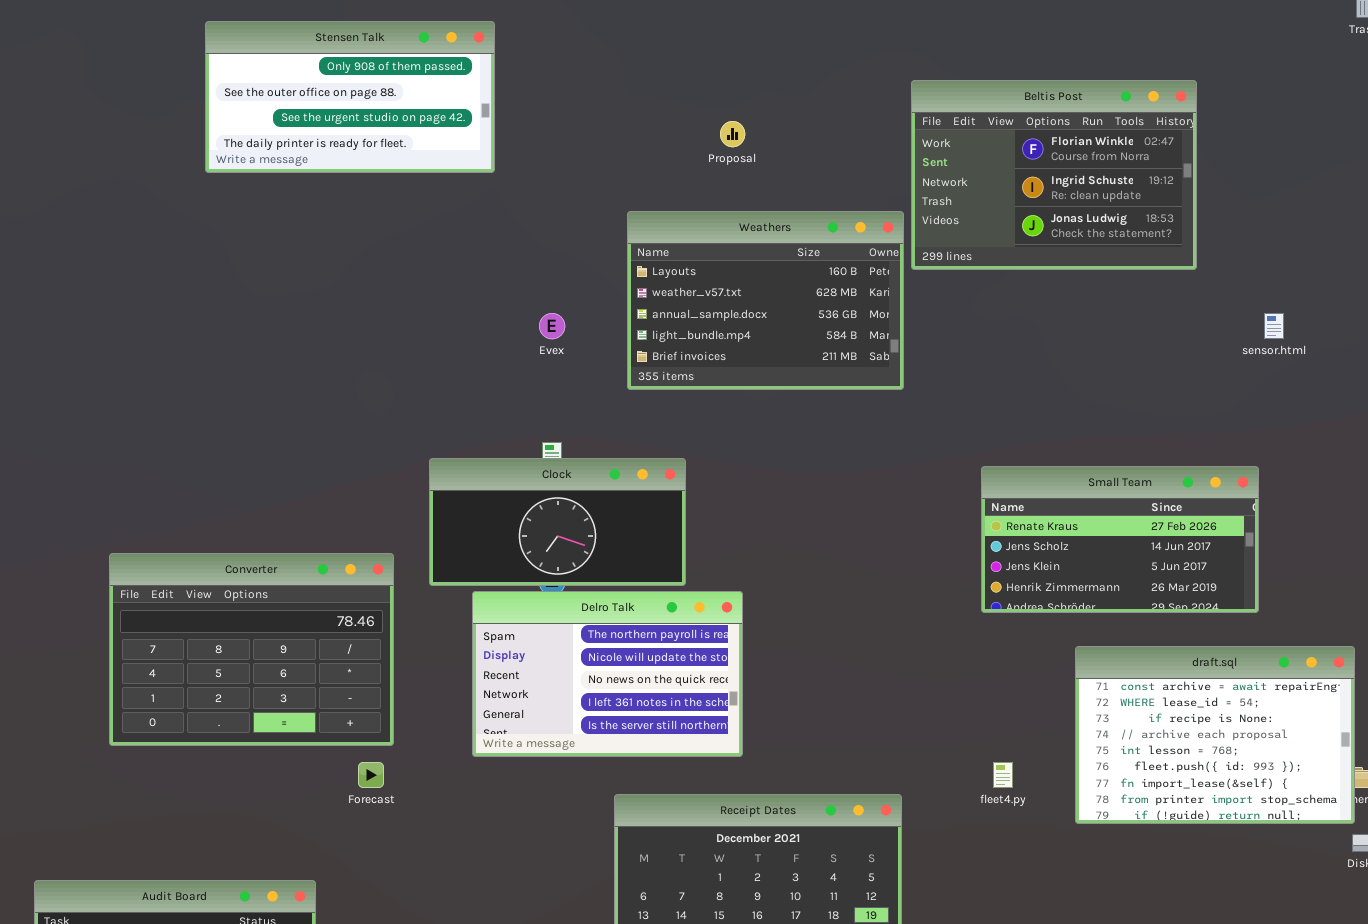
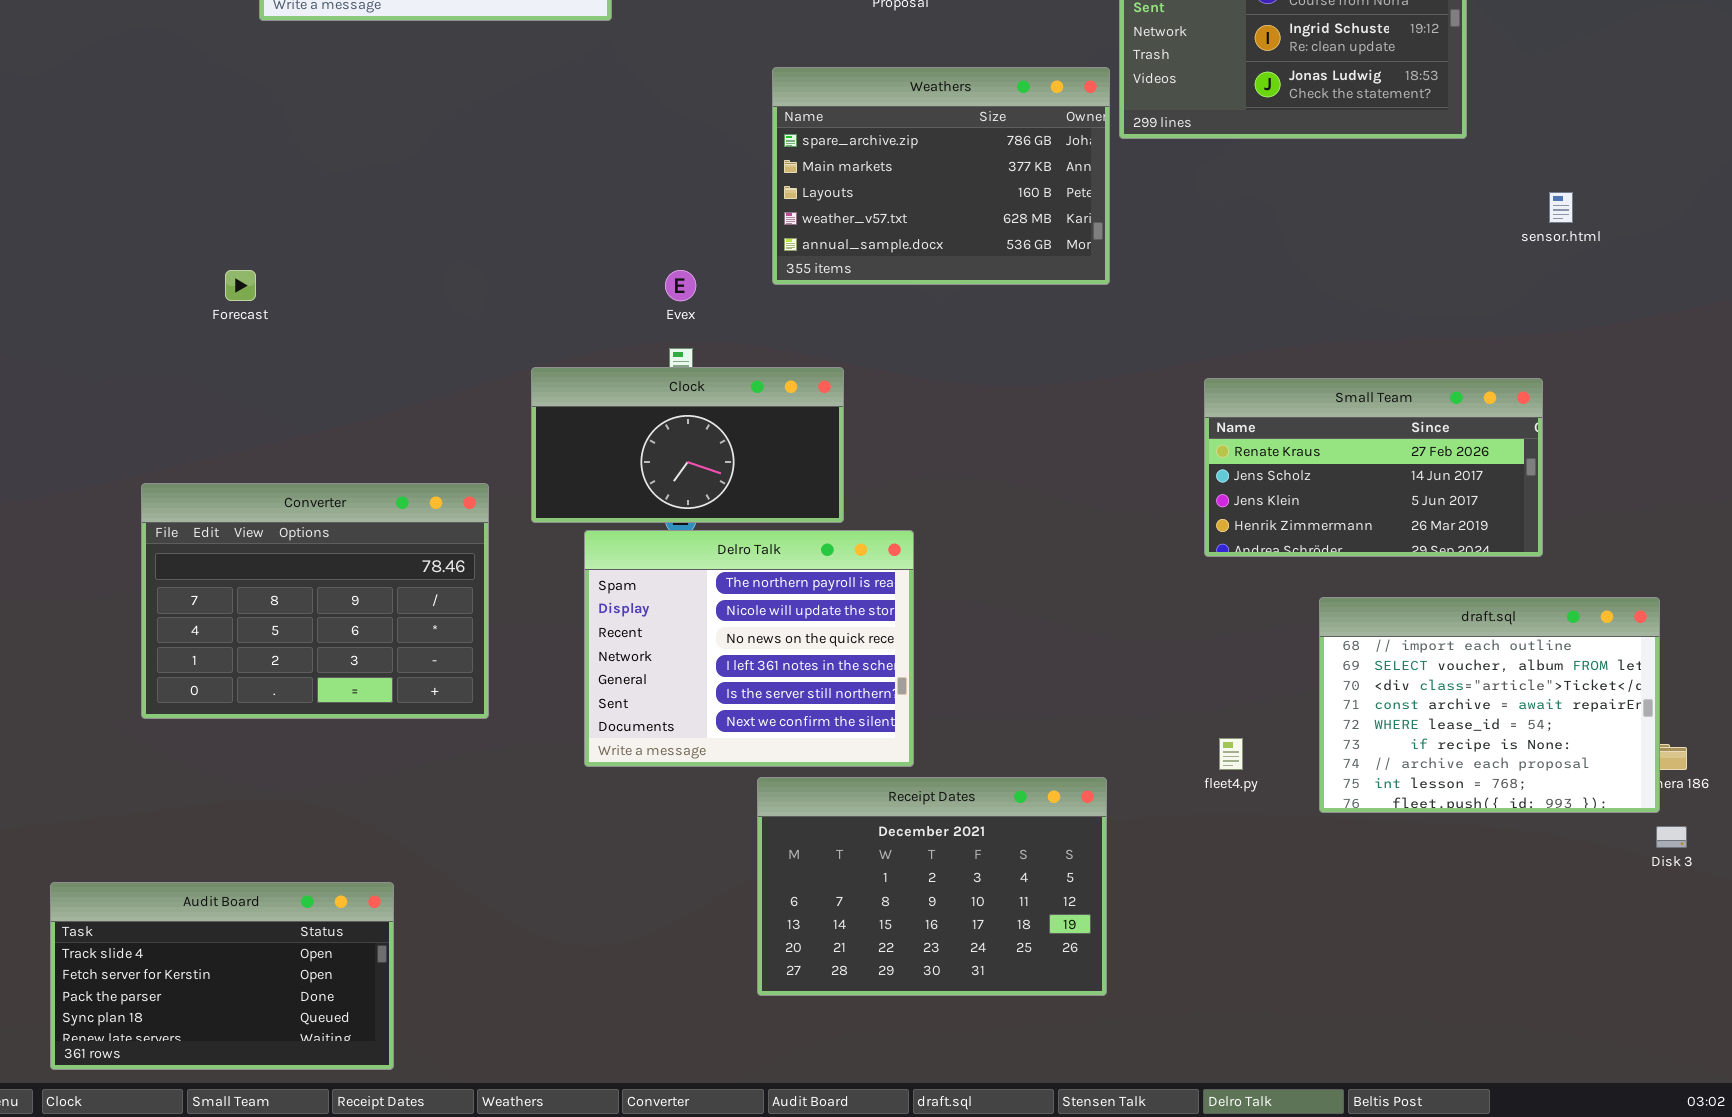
Weathers: [627,211,904,390] -> [772,67,1110,285], scrolled up 2 rows
Evex: [539,313,565,339] -> [665,270,696,301], moved
Delro Talk: [472,591,743,757] -> [584,530,914,767], resized
draft.sql: [1075,646,1355,824] -> [1319,597,1660,813], scrolled up 3 rows
Forecast: [358,762,384,788] -> [225,270,256,301], moved

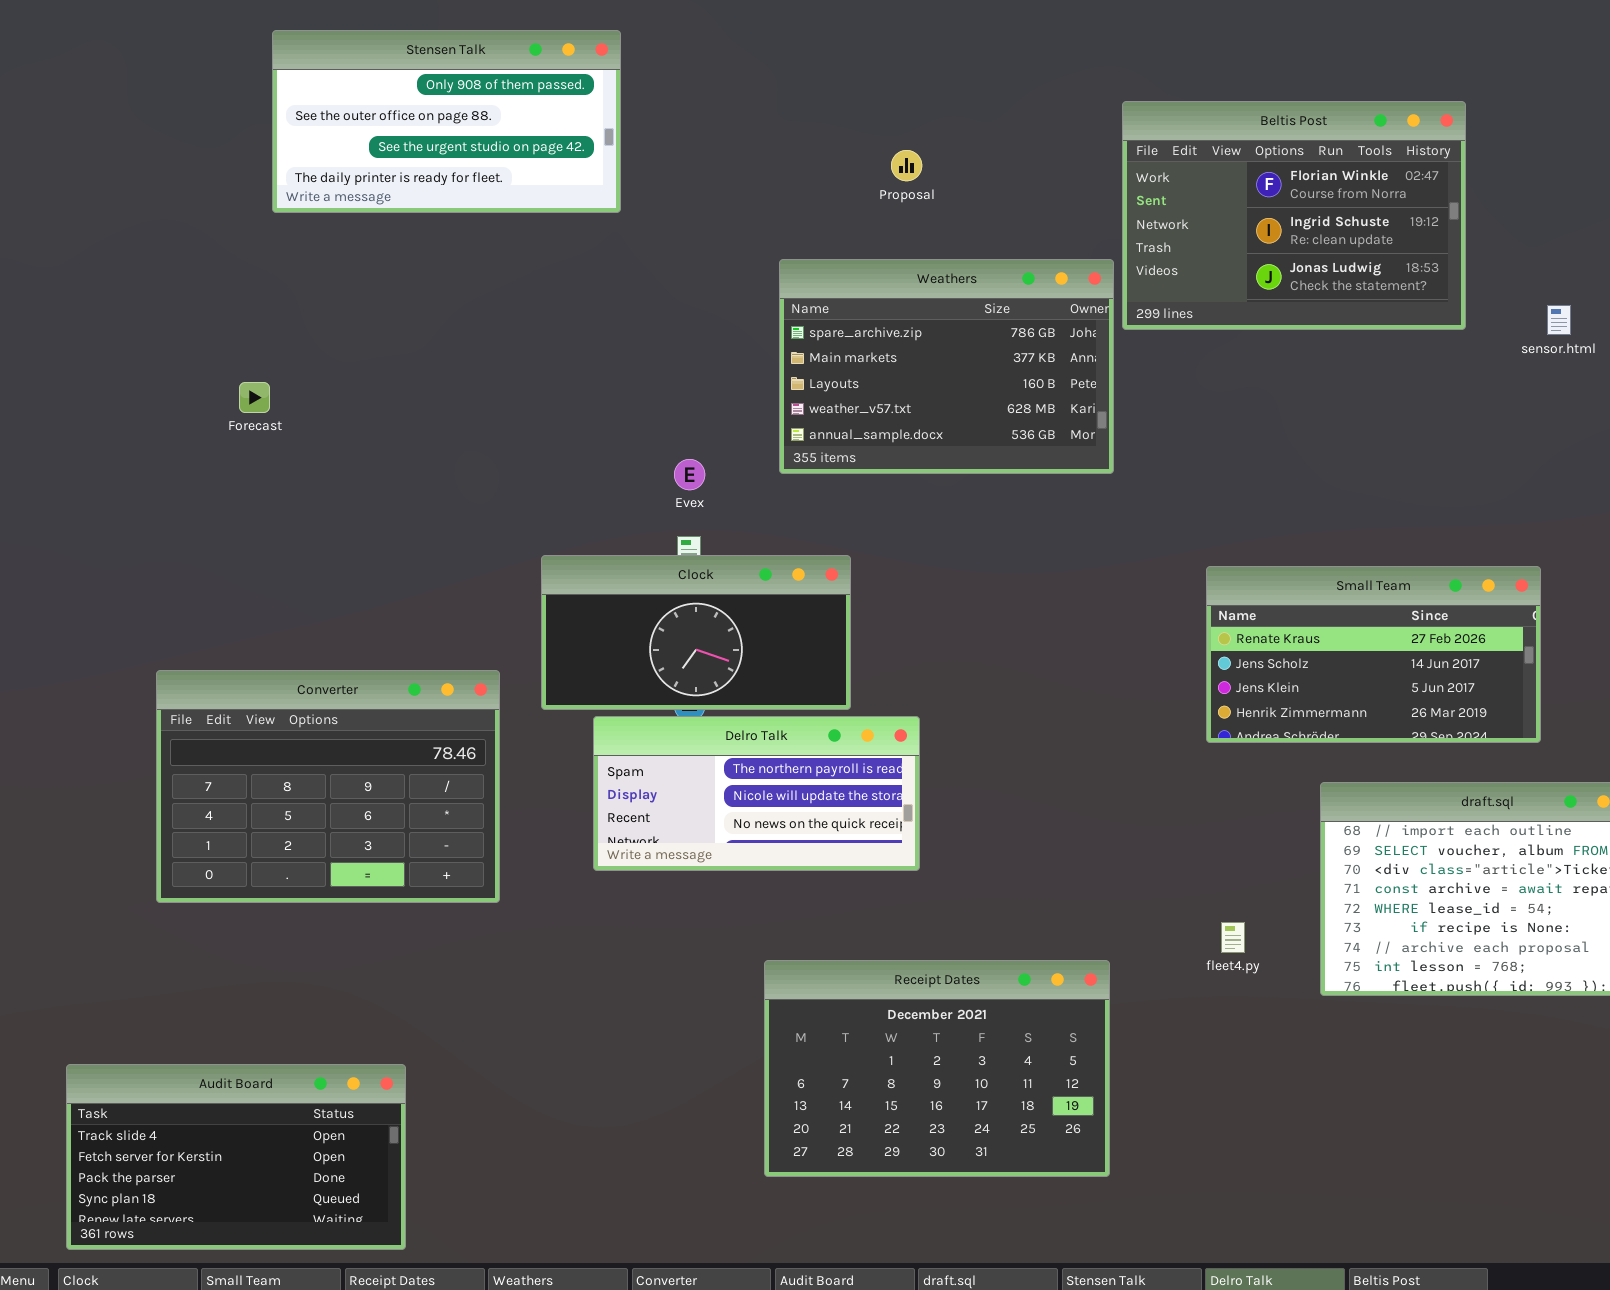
sensor.html: [1549,192,1573,223] -> [1547,305,1571,335], moved
Forecast: [225,270,256,301] -> [239,382,270,413], moved
Delro Talk: [584,530,914,767] -> [593,716,920,871], resized

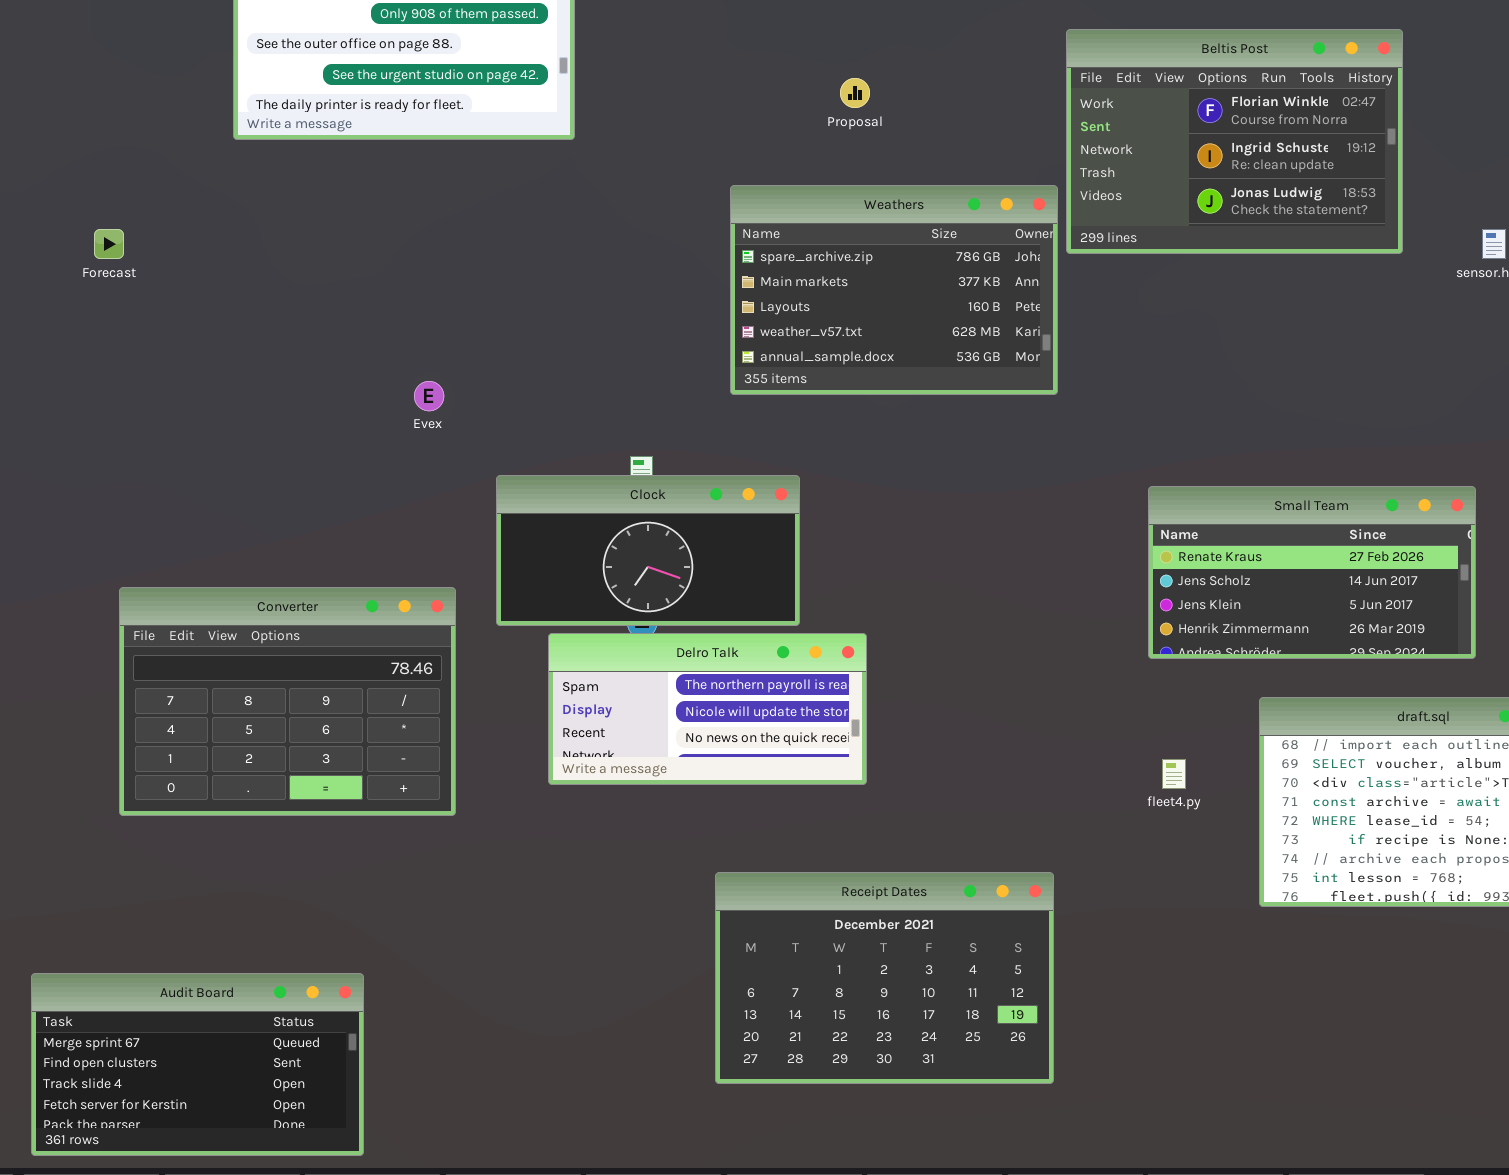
Forecast: [239,382,270,413] -> [94,229,124,259], moved
Evex: [674,459,705,490] -> [414,381,444,411], moved
fleet4.py: [1221,922,1245,953] -> [1162,759,1186,789], moved
Audit Board: [66,1064,406,1250] -> [31,973,364,1156], scrolled up 2 rows

